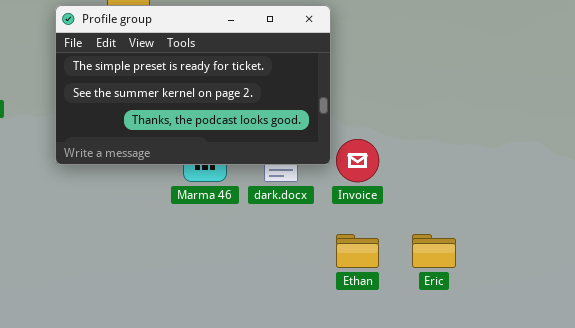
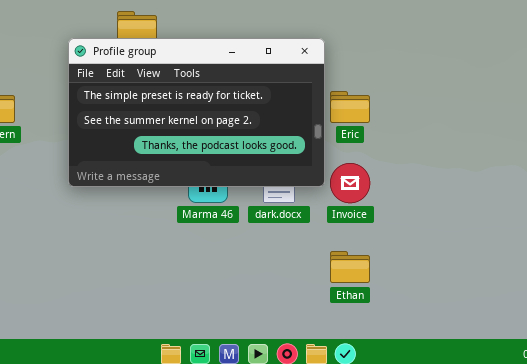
Eric: [412,234,456,268] -> [330,91,370,123], moved

